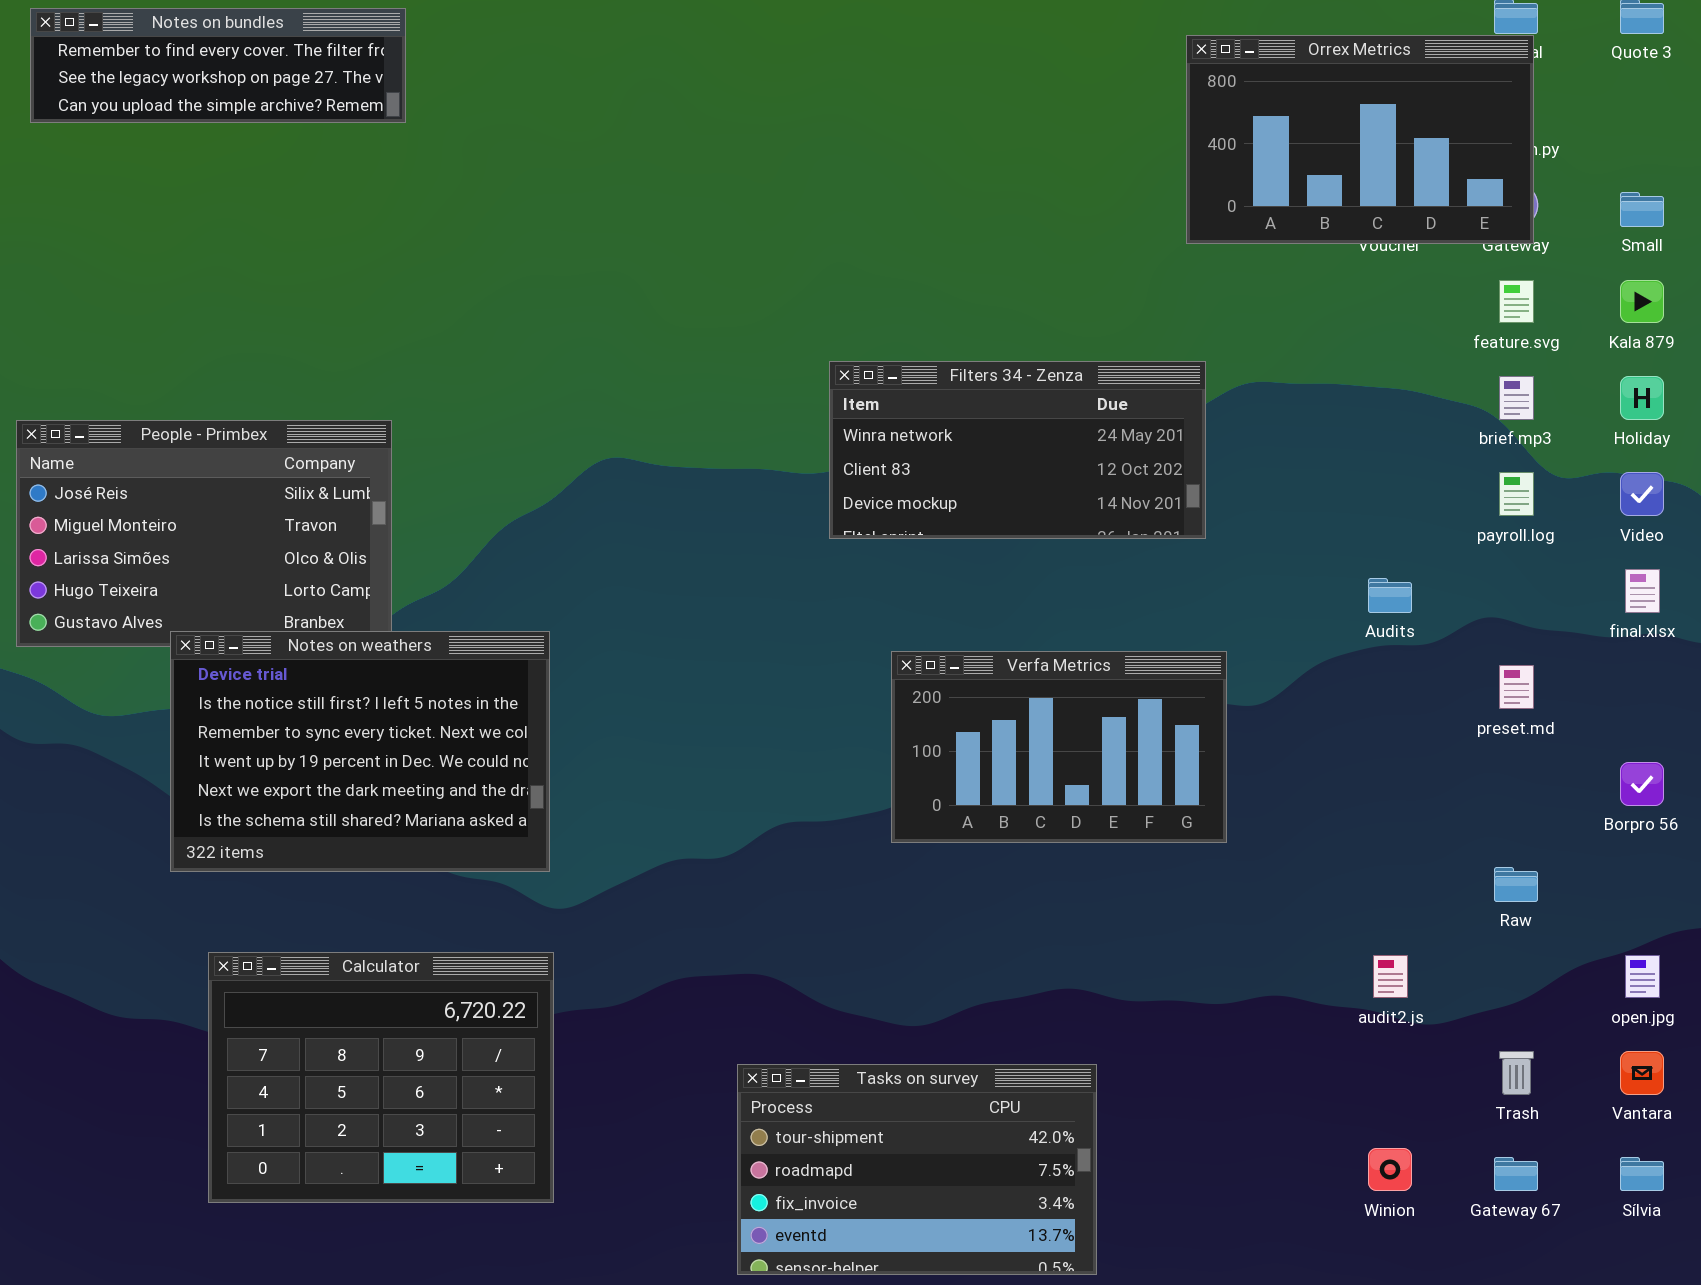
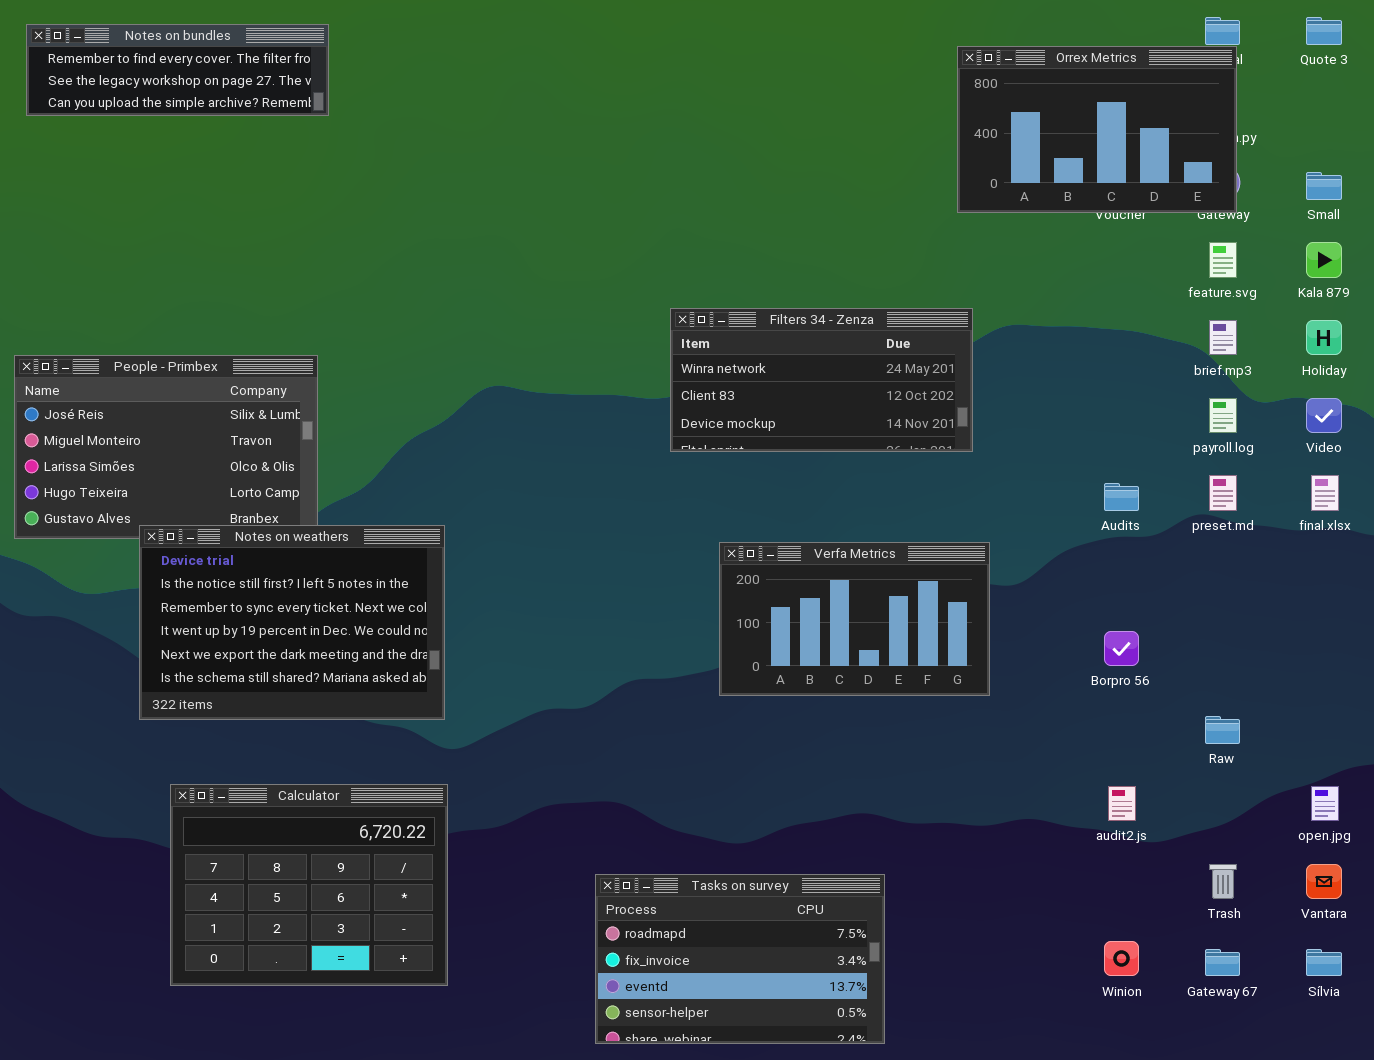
preset.md: [1499,665,1534,709] -> [1209,475,1237,511], moved
Borpro 56: [1620,762,1664,806] -> [1104,631,1139,666], moved
Tasks on survey: [737,1064,1097,1275] -> [595,874,885,1044], scrolled down 1 row

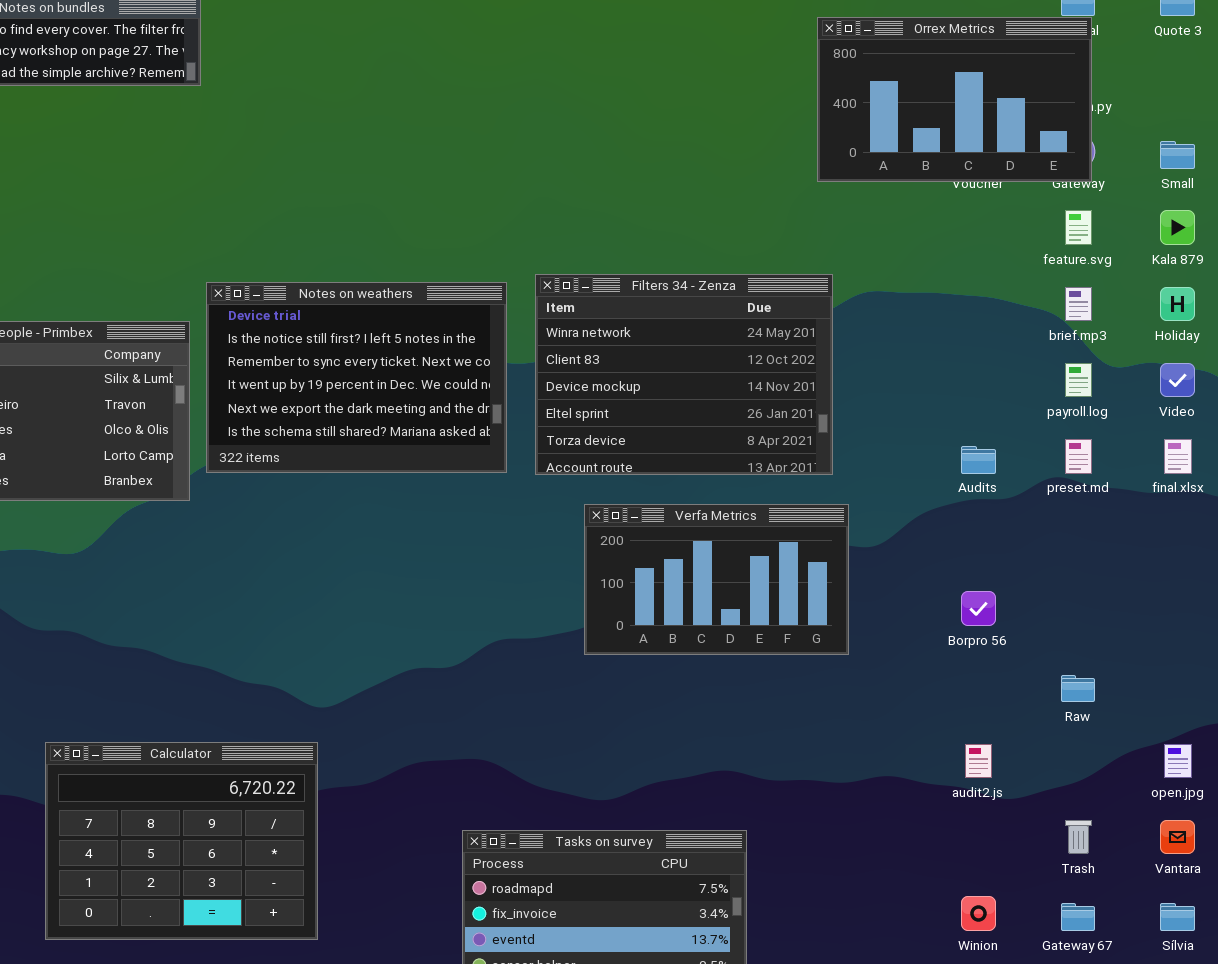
Filters 34 - Zenza: [670,308,973,452] -> [535,274,833,475], resized
Notes on weathers: [139,525,445,720] -> [206,282,507,473], moved

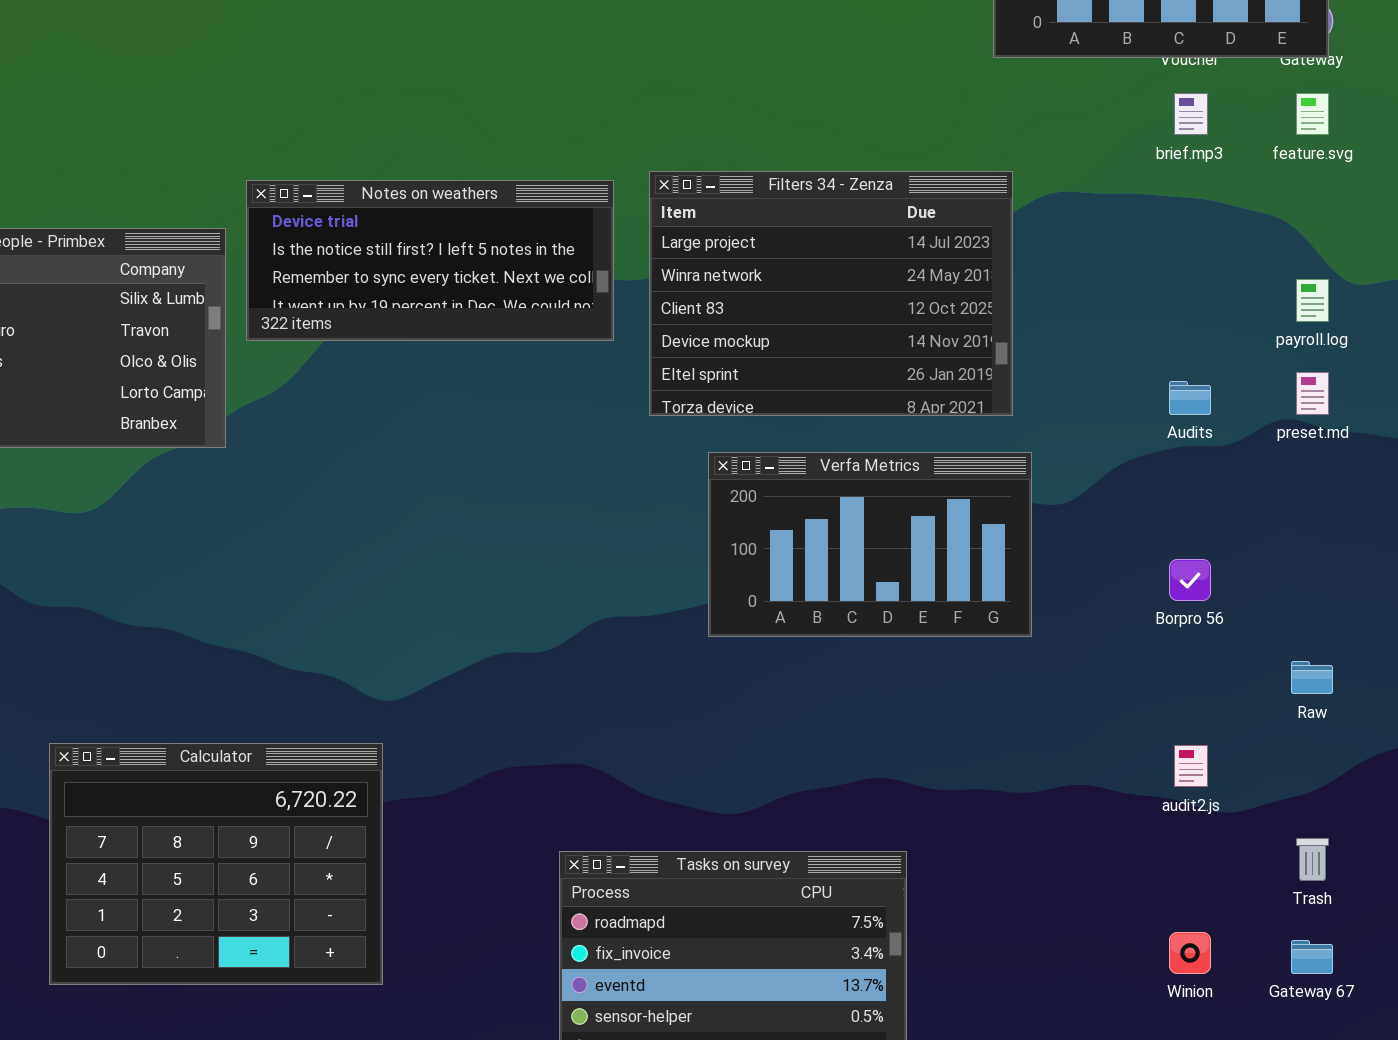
Filters 34 - Zenza: [535,274,833,475] -> [649,171,1013,416], scrolled up 1 row
Notes on weathers: [206,282,507,473] -> [246,180,614,341], resized
brief.mp3: [1065,287,1092,321] -> [1174,93,1208,135], moved

